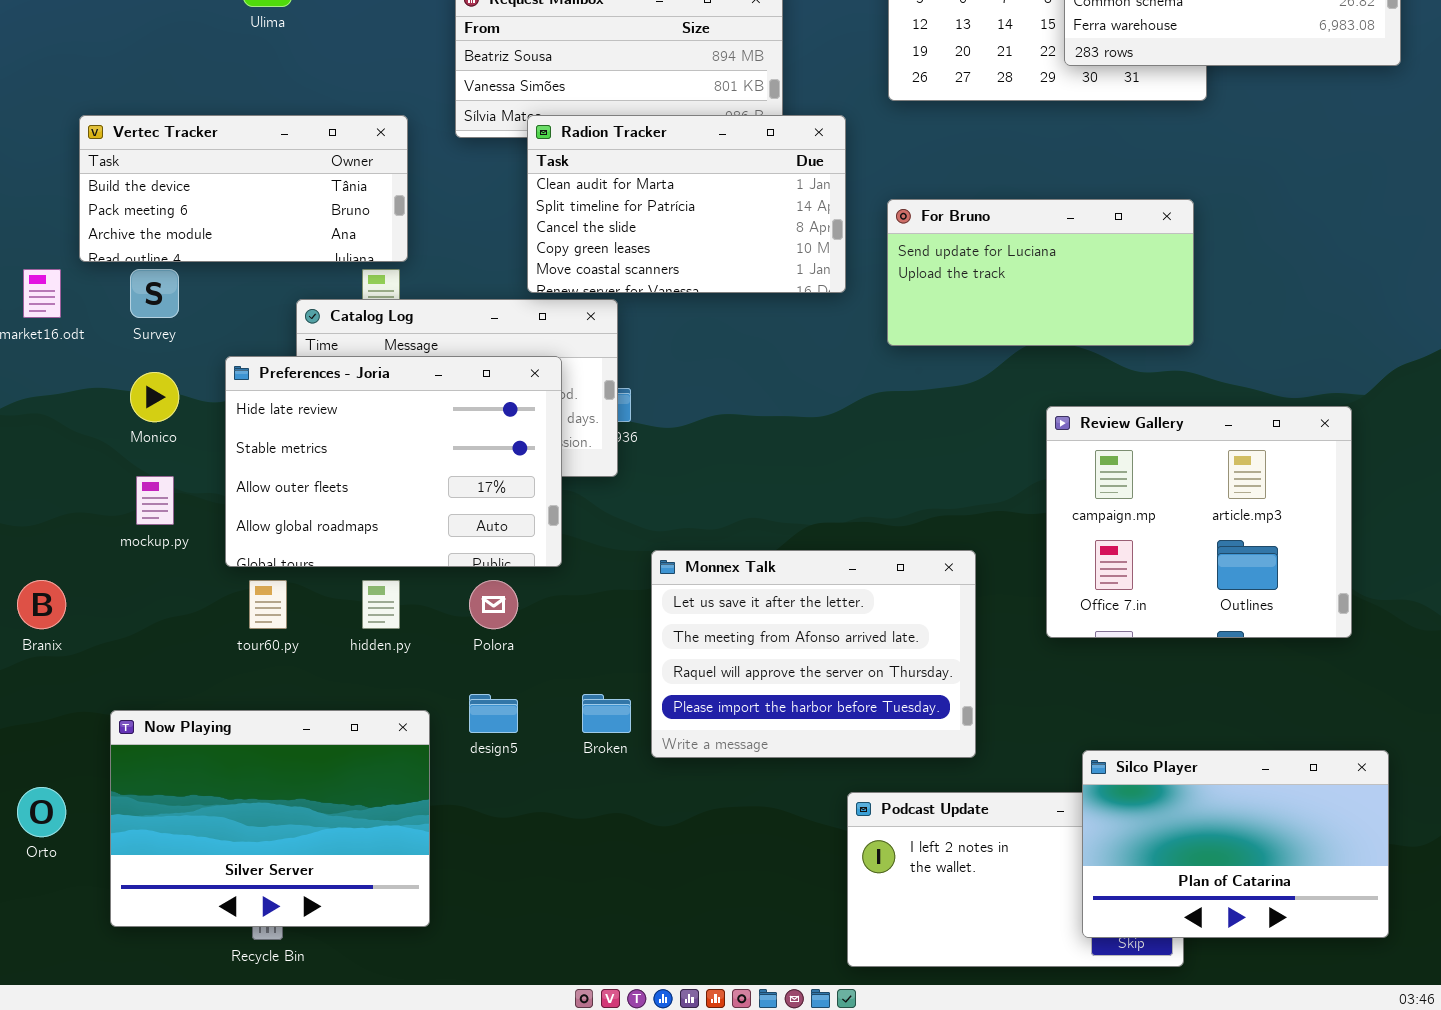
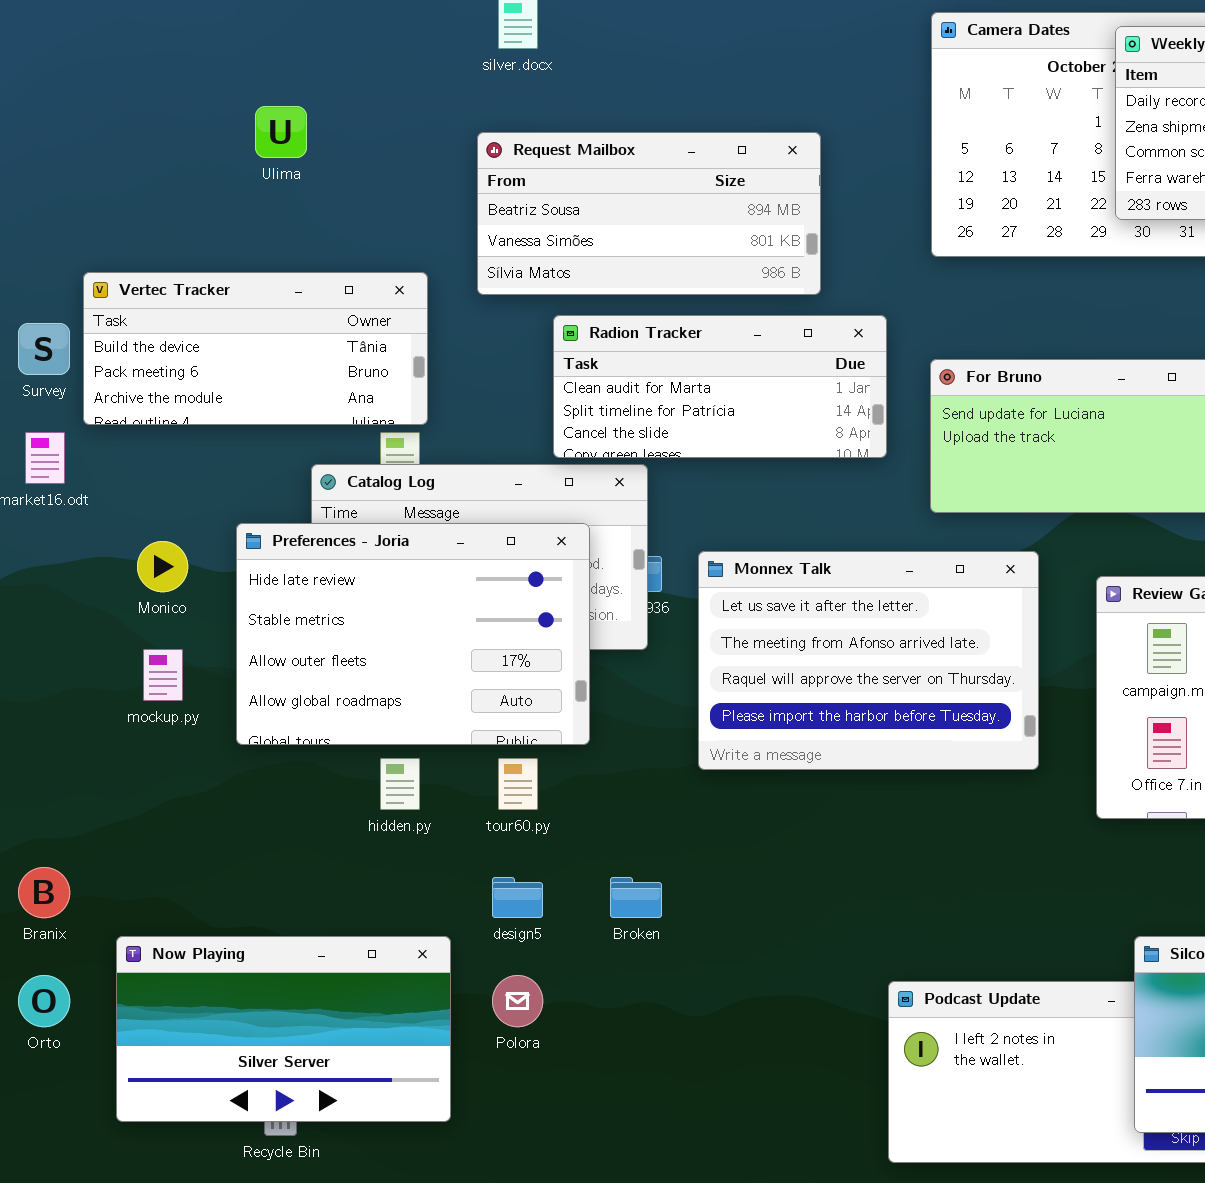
Radion Tracker: [527,115,846,293] -> [553,315,887,458], resized
Survey: [130,269,179,318] -> [18,323,70,375], moved
Monnex Talk: [651,550,976,758] -> [698,551,1039,770], moved
Branix: [17,580,66,629] -> [18,867,70,918], moved
tour60.py: [249,580,287,629] -> [498,758,538,810], moved
Polora: [469,580,518,629] -> [492,975,543,1027], moved
Now Playing: [110,710,430,927] -> [116,936,451,1122], resized

